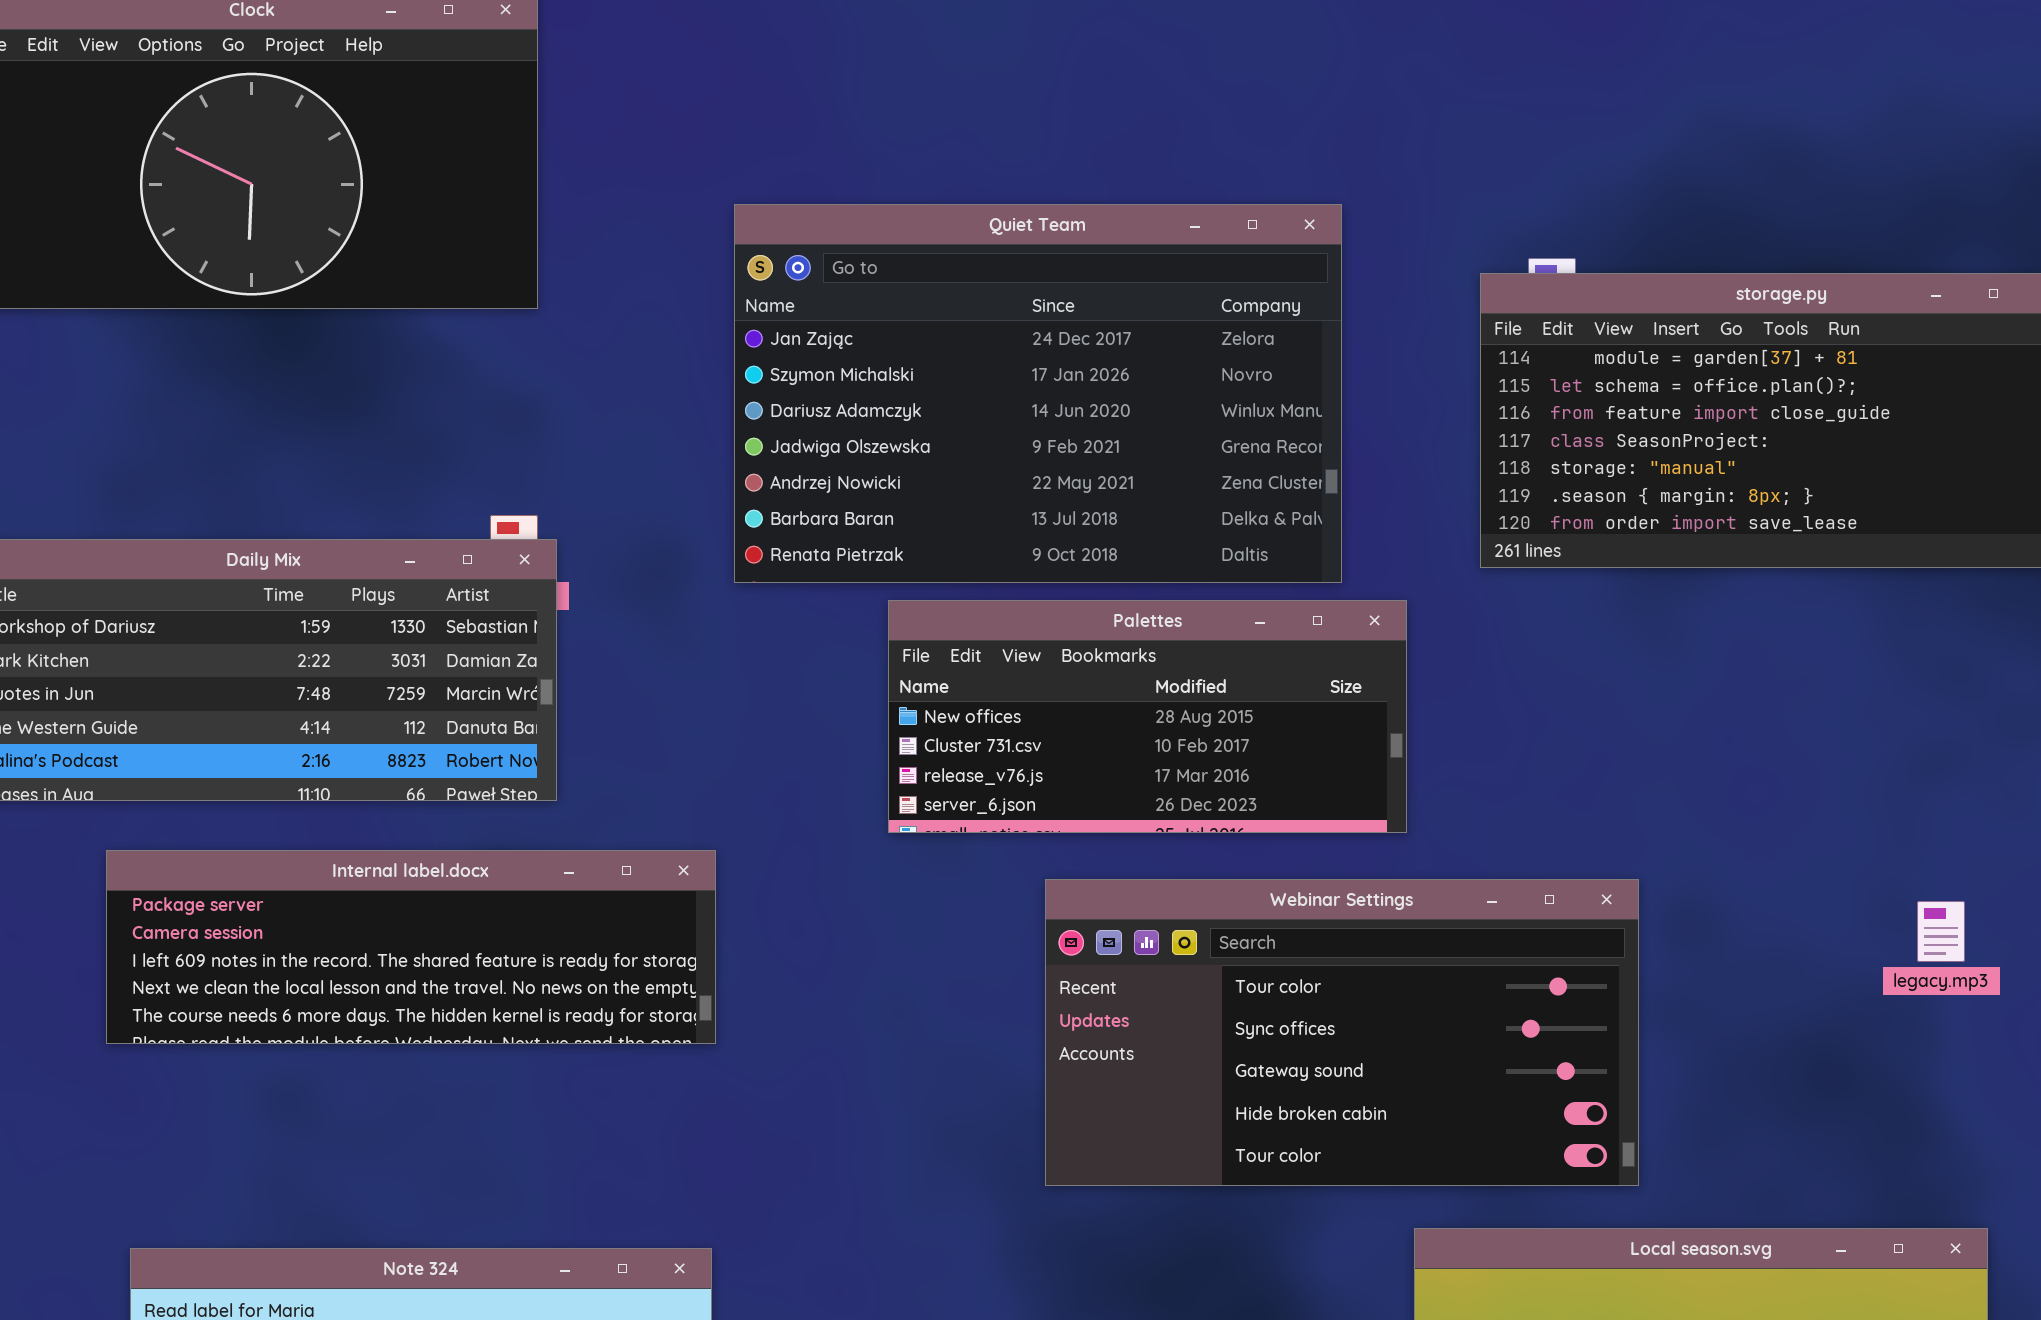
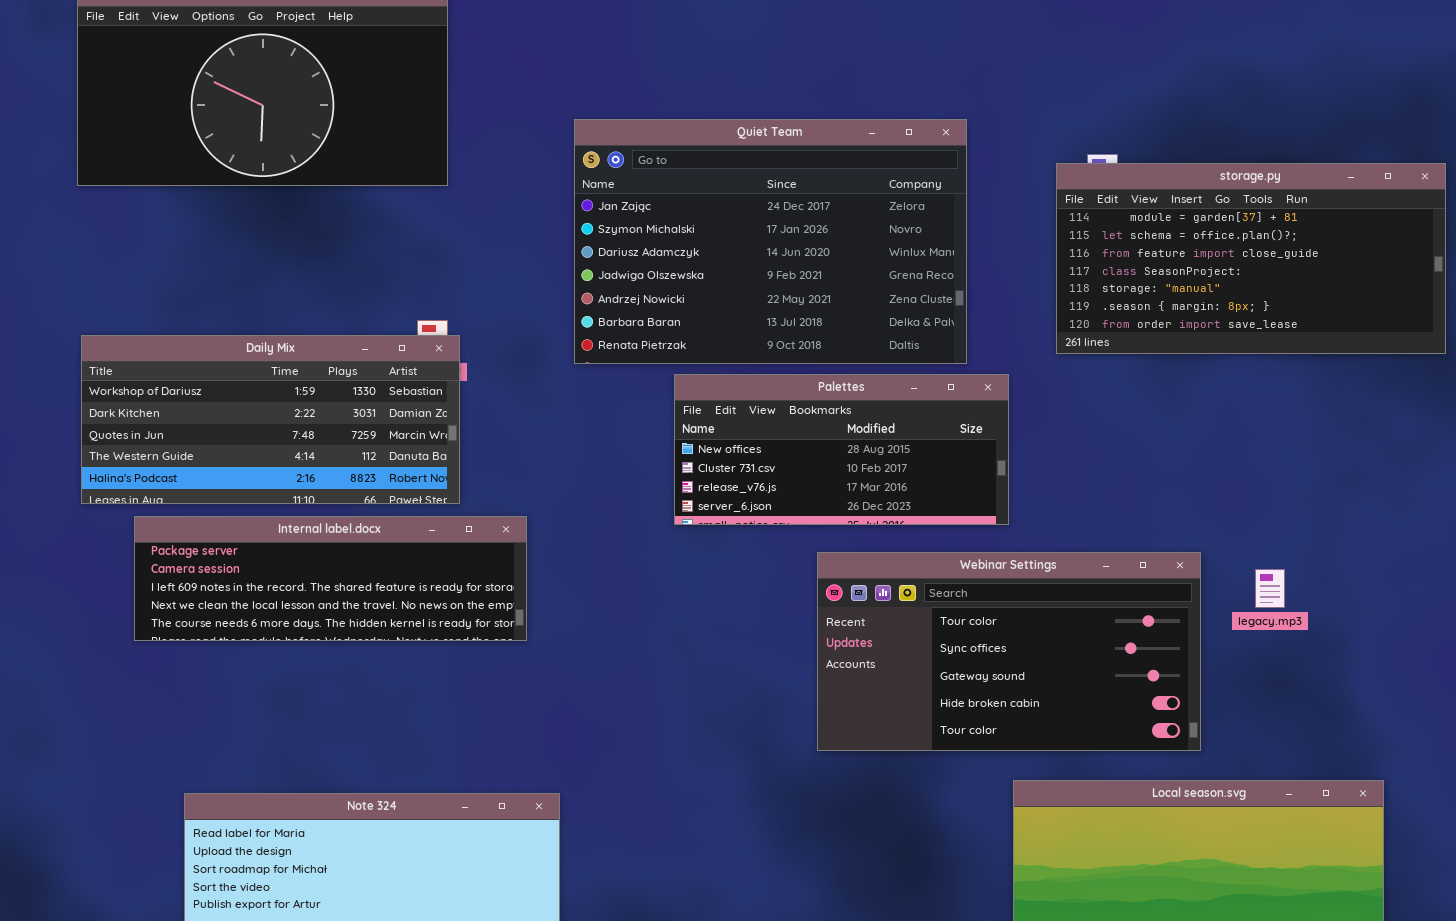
Internal label.docx: [106,850,716,1044] -> [134,516,527,641], moved
Webinar Settings: [1045,879,1639,1186] -> [817,552,1201,751], moved
legacy.mp3: [1917,901,1965,962] -> [1255,569,1285,608], moved

